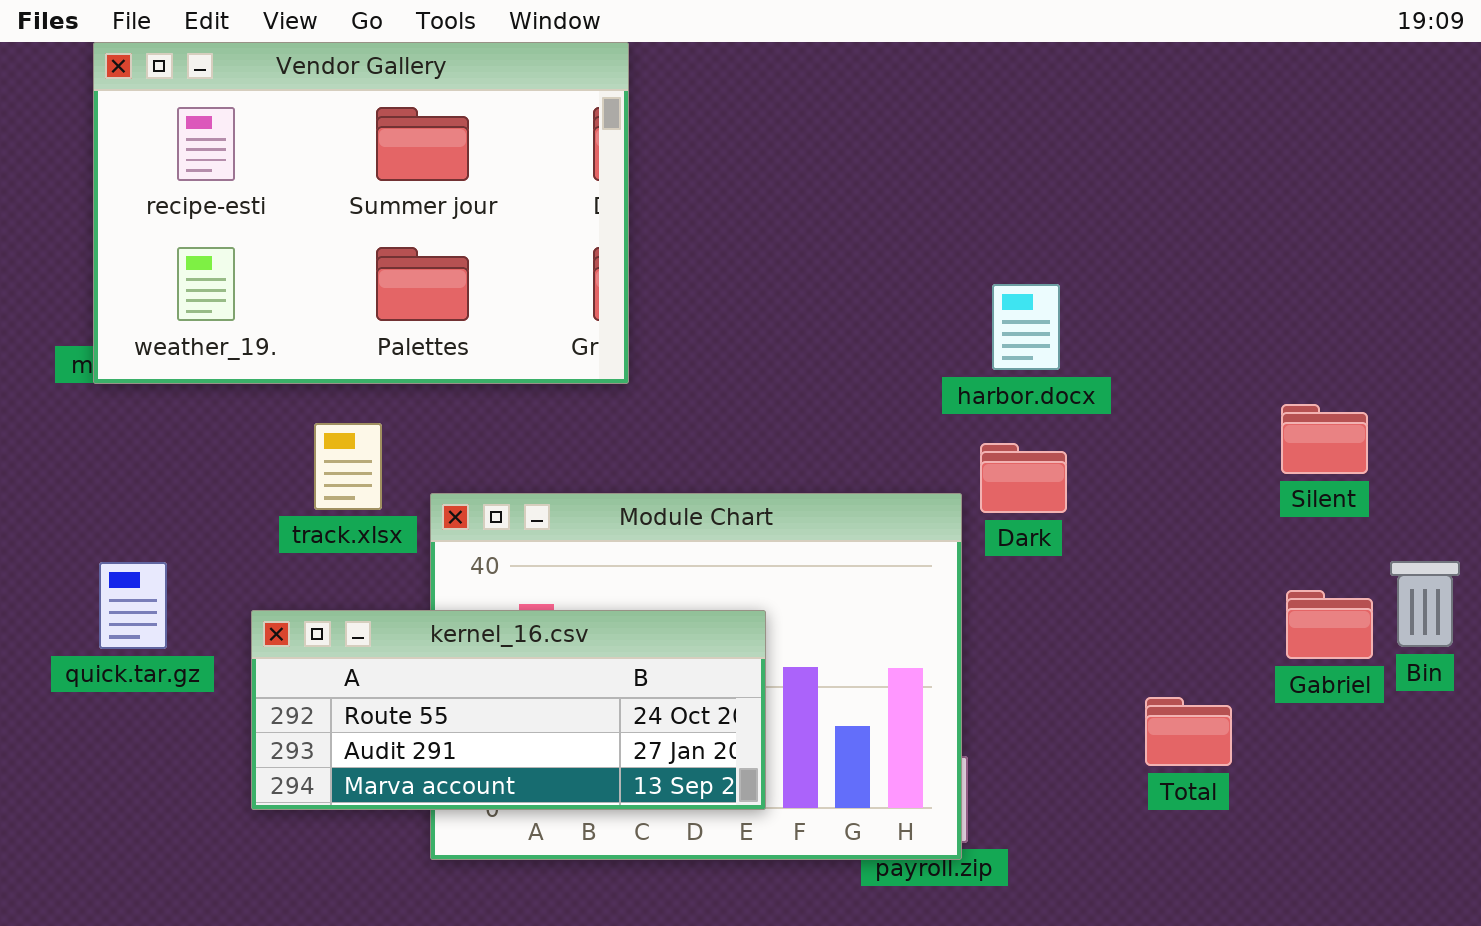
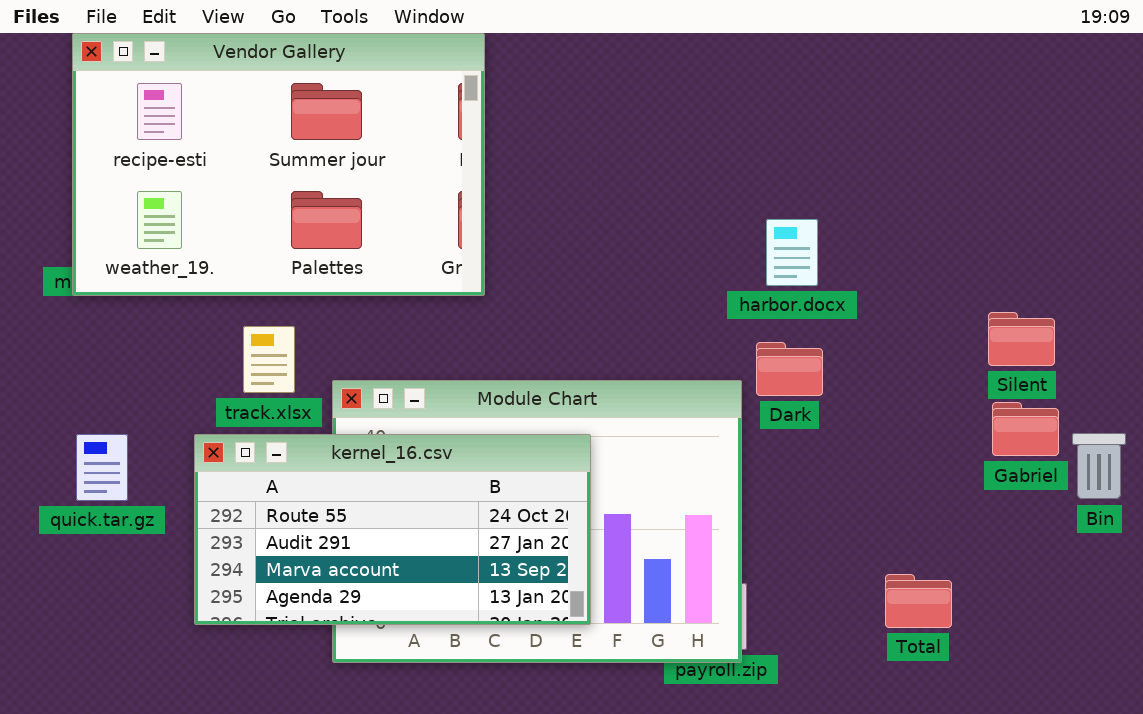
Gabriel: [1286,590,1373,659] -> [992,402,1059,456], moved
kernel_16.csv: [251,610,766,810] -> [194,434,591,625], resized
Total: [1145,697,1232,766] -> [885,574,952,628], moved

